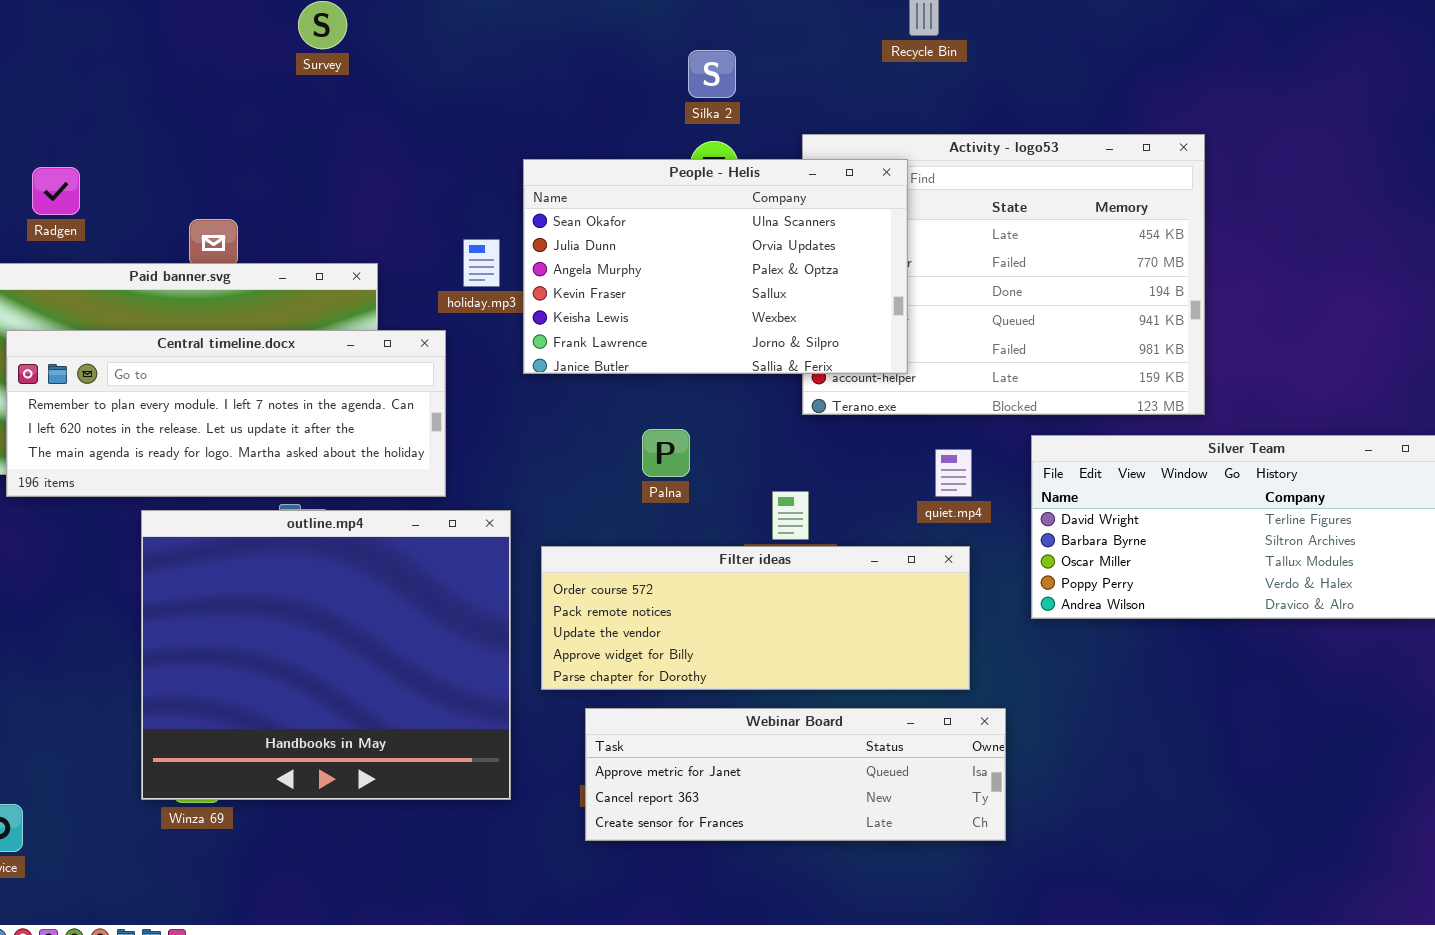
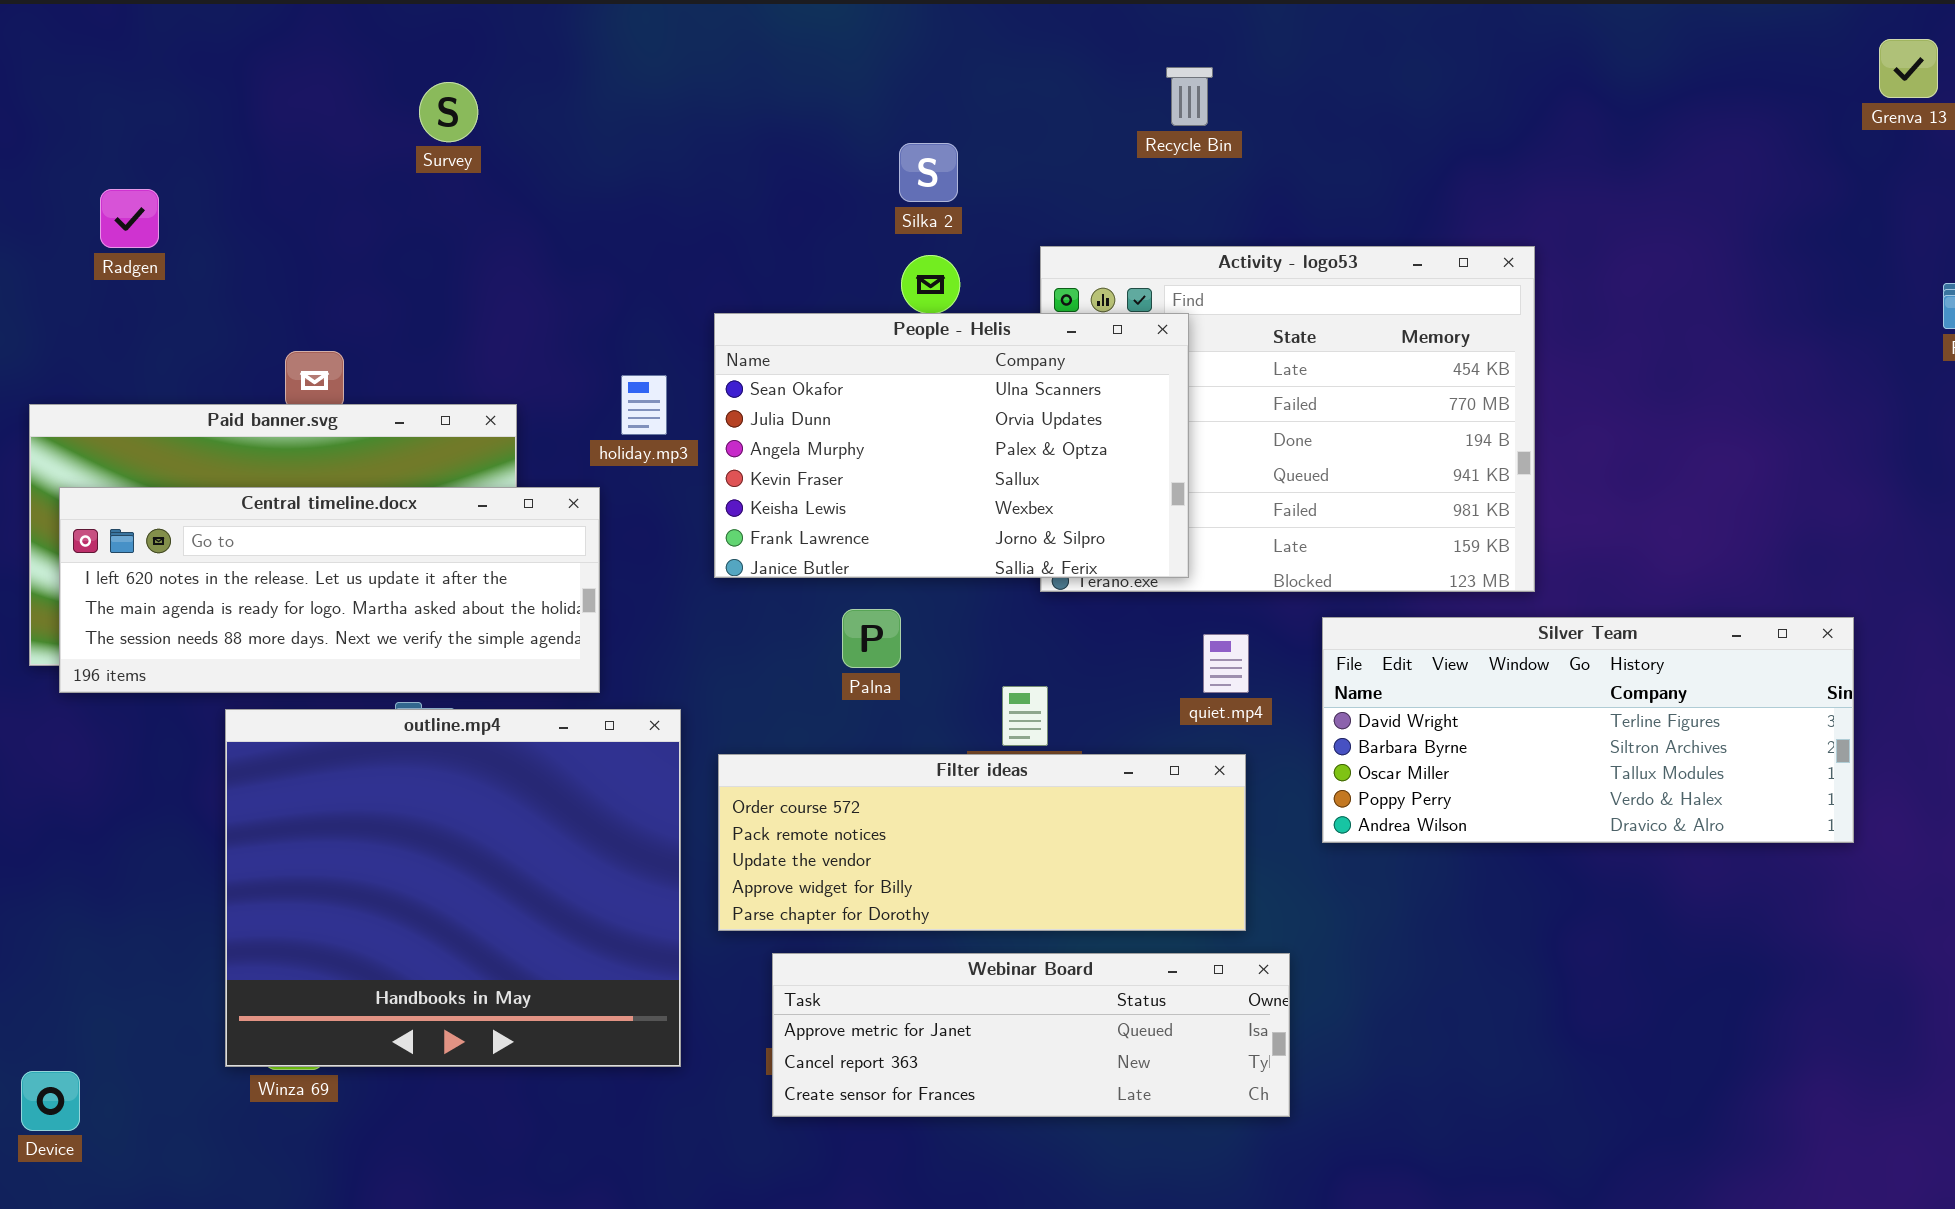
People - Helis: [523,159,908,374] -> [714,313,1189,578], moved
Radgen: [32,167,80,215] -> [100,189,159,248], moved
Central timeline.docx: [6,330,446,497] -> [59,487,600,693], scrolled down 1 row

